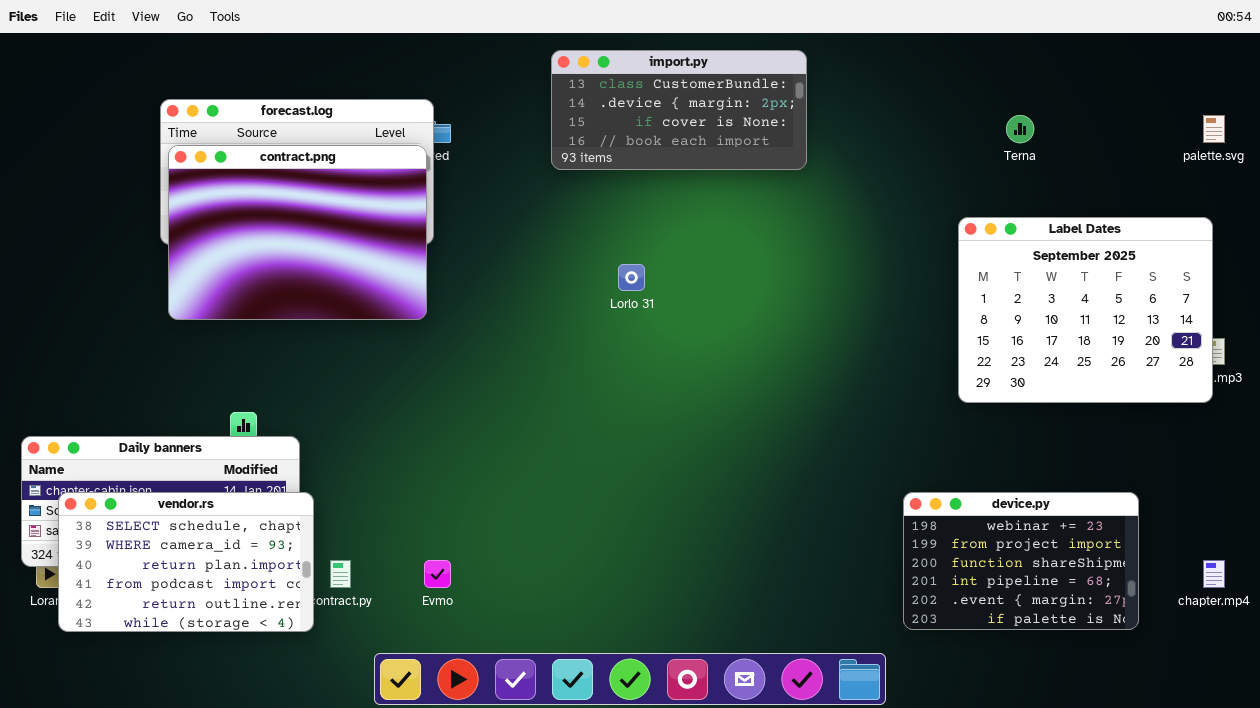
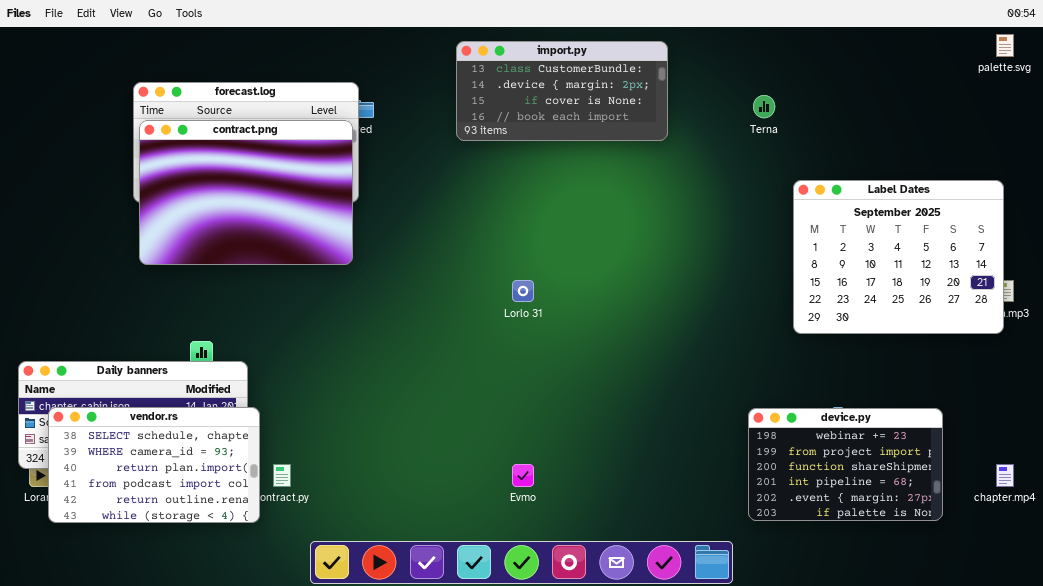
Terna: [1006,115,1034,143] -> [753,95,775,118], moved
palette.svg: [1203,115,1225,143] -> [996,34,1014,57], moved
Lorlo 31: [618,264,645,291] -> [512,280,534,302], moved
Evmo: [424,560,451,588] -> [512,464,534,487], moved

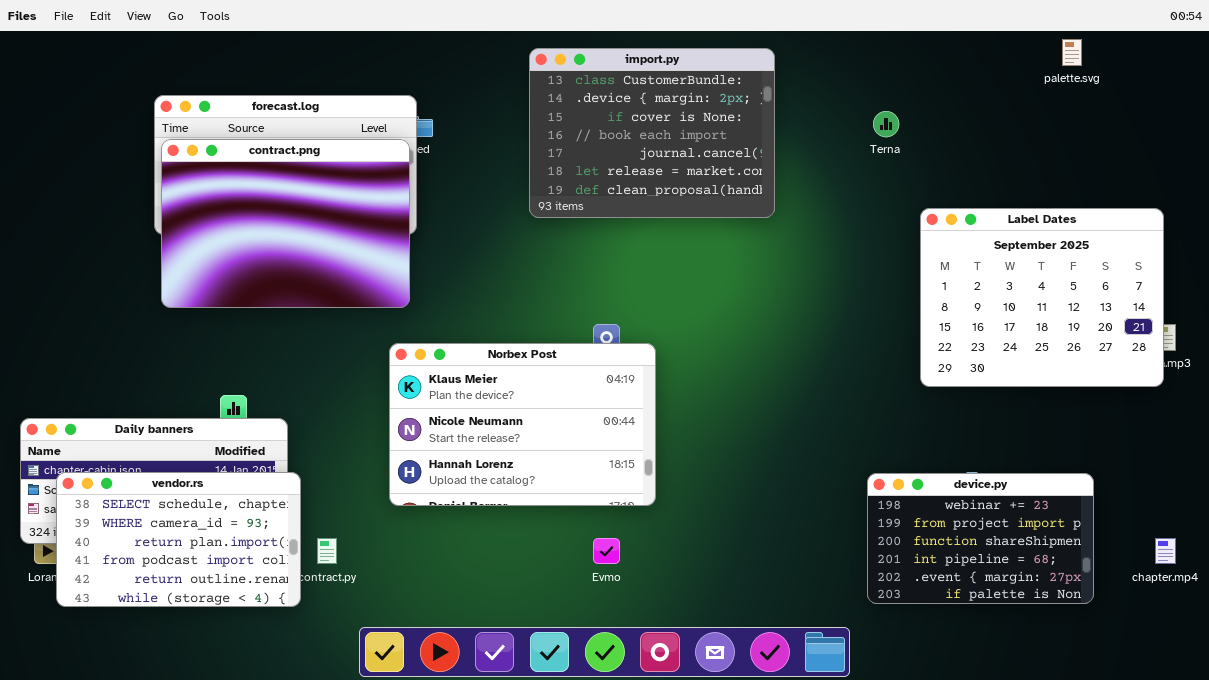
palette.svg: [996,34,1014,57] -> [1062,39,1082,66], moved
import.py: [456,41,668,141] -> [529,48,775,218], resized
Norbex Post: none -> [389,343,656,506], opened

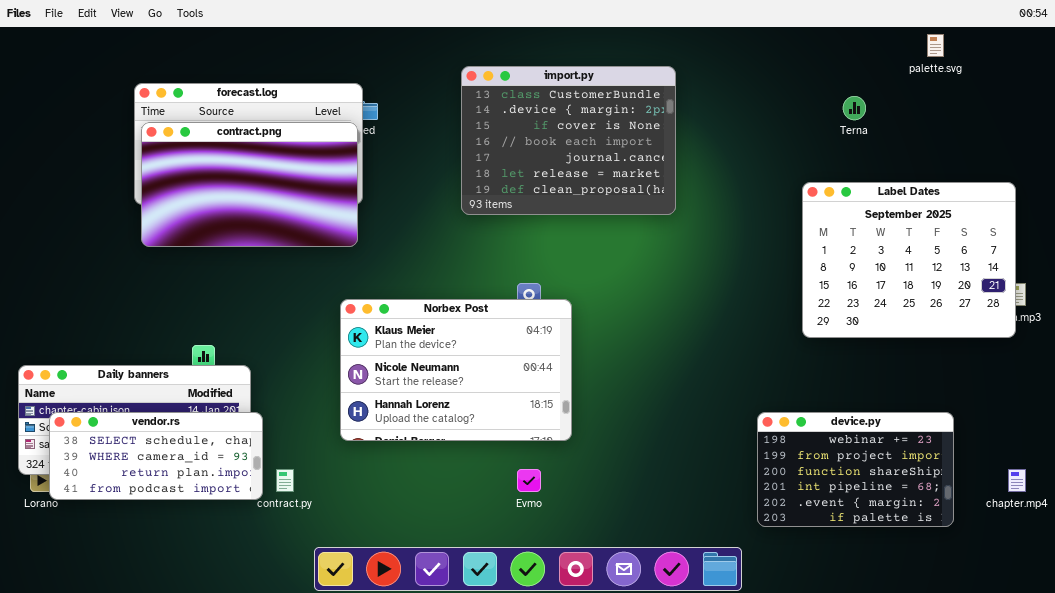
import.py: [529,48,775,218] -> [461,66,676,215], moved
Terna: [873,111,899,137] -> [843,96,866,120], moved
contract.png: [161,139,410,308] -> [141,122,358,247], resized
vendor.rs: [56,472,301,607] -> [49,412,263,500], resized

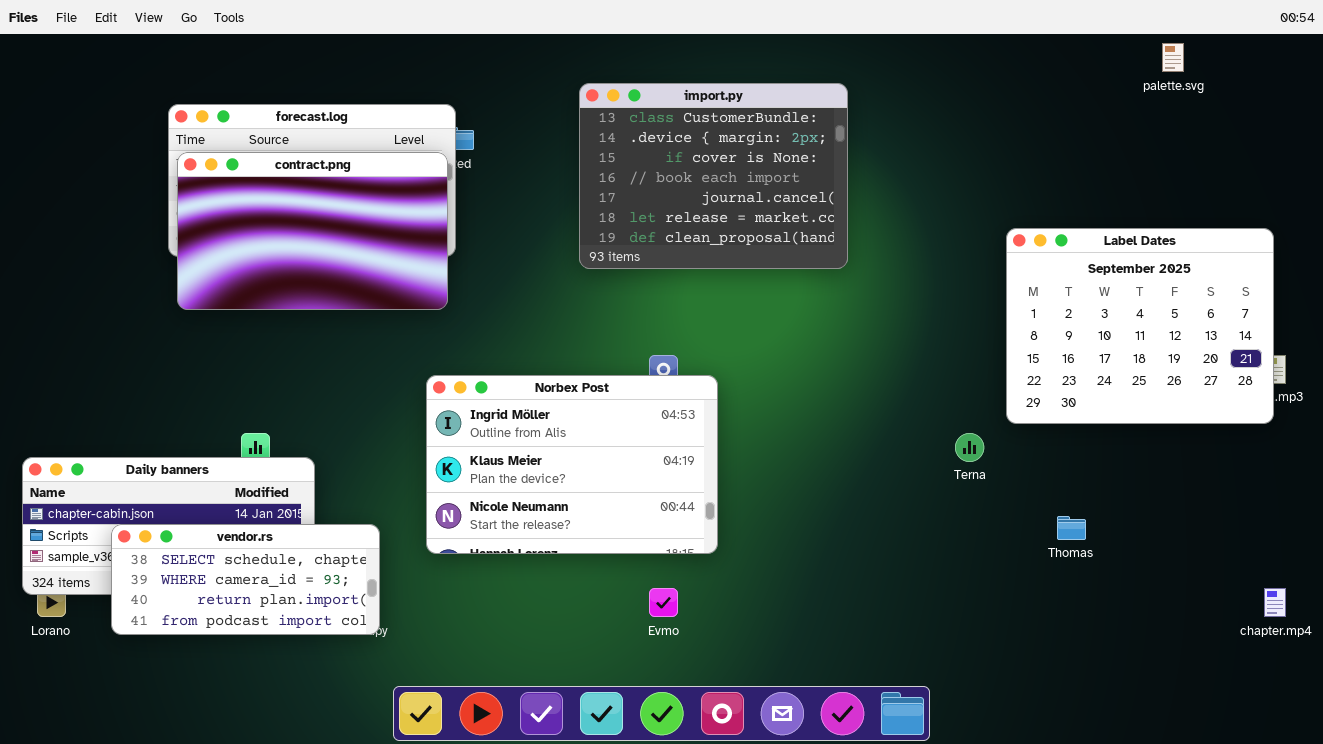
Terna: [843,96,866,120] -> [955,433,984,462], moved
Norbex Post: [340,299,572,441] -> [426,375,718,554], scrolled up 1 row
vendor.rs: [49,412,263,500] -> [111,524,380,635], moved
device.py: [757,412,954,527] -> none, closed

